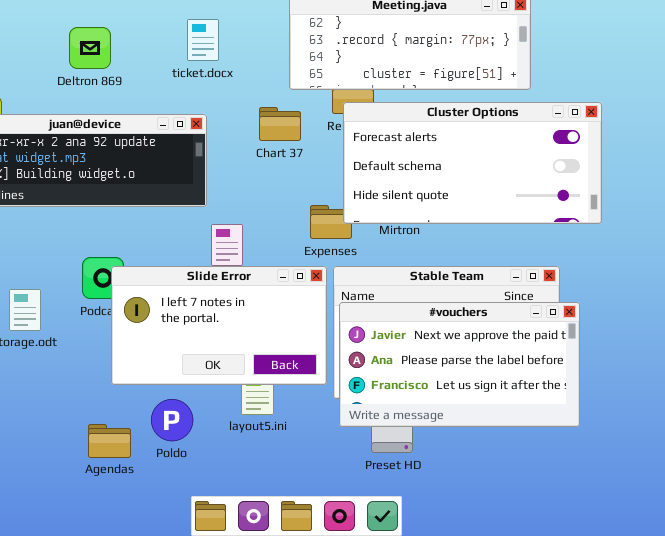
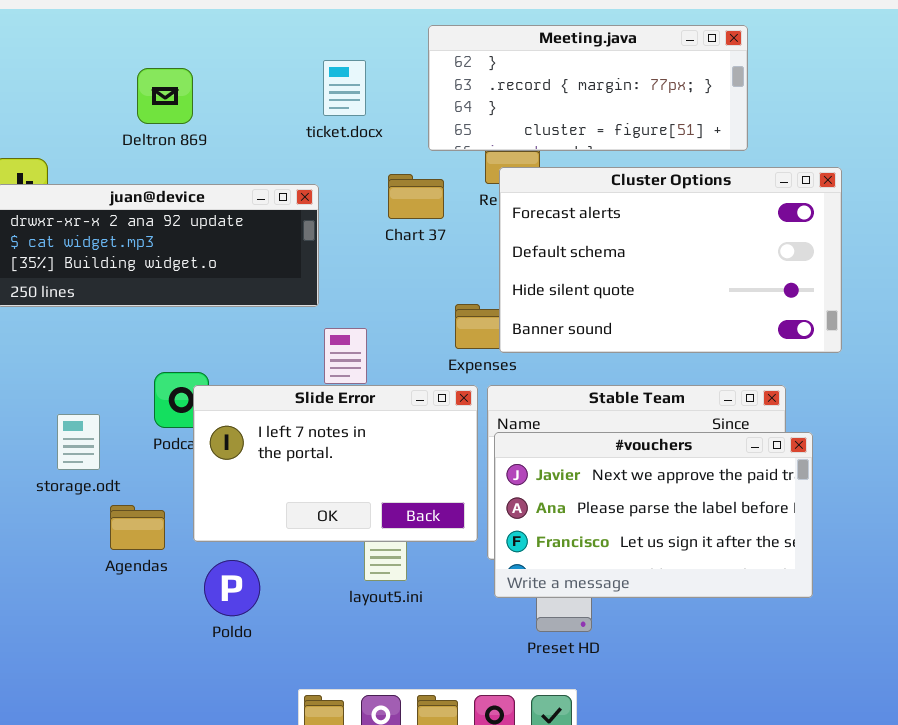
ticket.docx: [187,19,219,61] -> [323,60,366,116], moved
Cluster Options: [343,102,602,224] -> [499,167,842,353], resized
Poldo: [151,399,193,441] -> [204,560,260,616], moved
Agendas: [88,424,131,458] -> [110,505,165,550], moved

